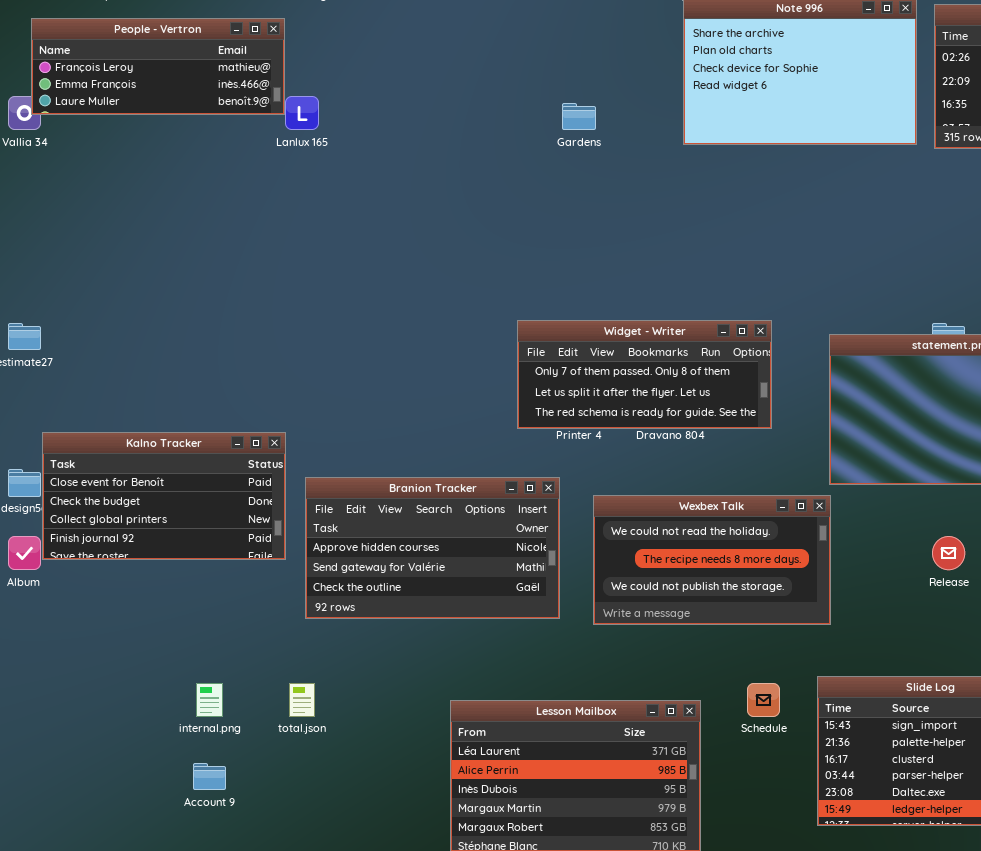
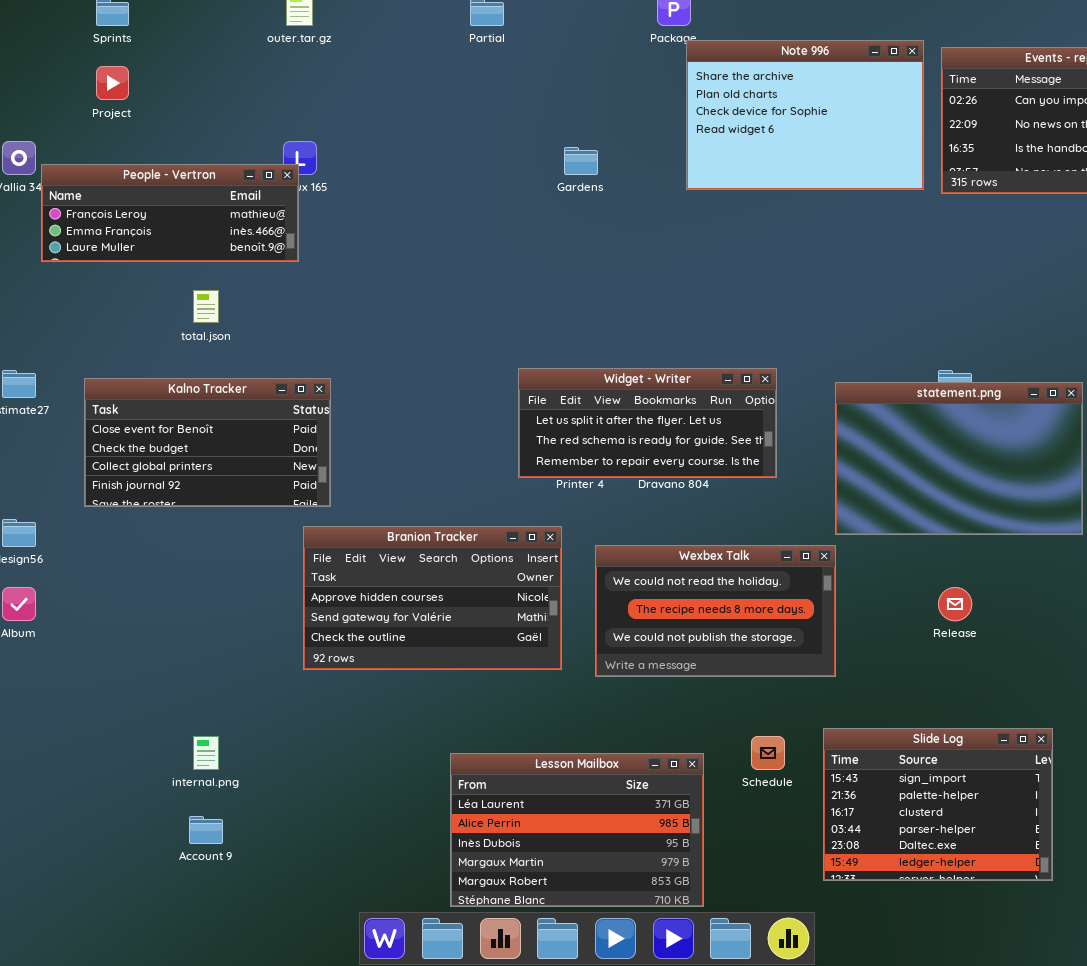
People - Vertron: [31,18,285,115] -> [41,164,299,262], moved
Widget - Writer: [517,320,772,429] -> [518,368,777,478], scrolled down 1 row
Kalno Tracker: [42,432,286,560] -> [84,378,331,507], moved
total.json: [289,683,315,717] -> [193,290,219,323], moved

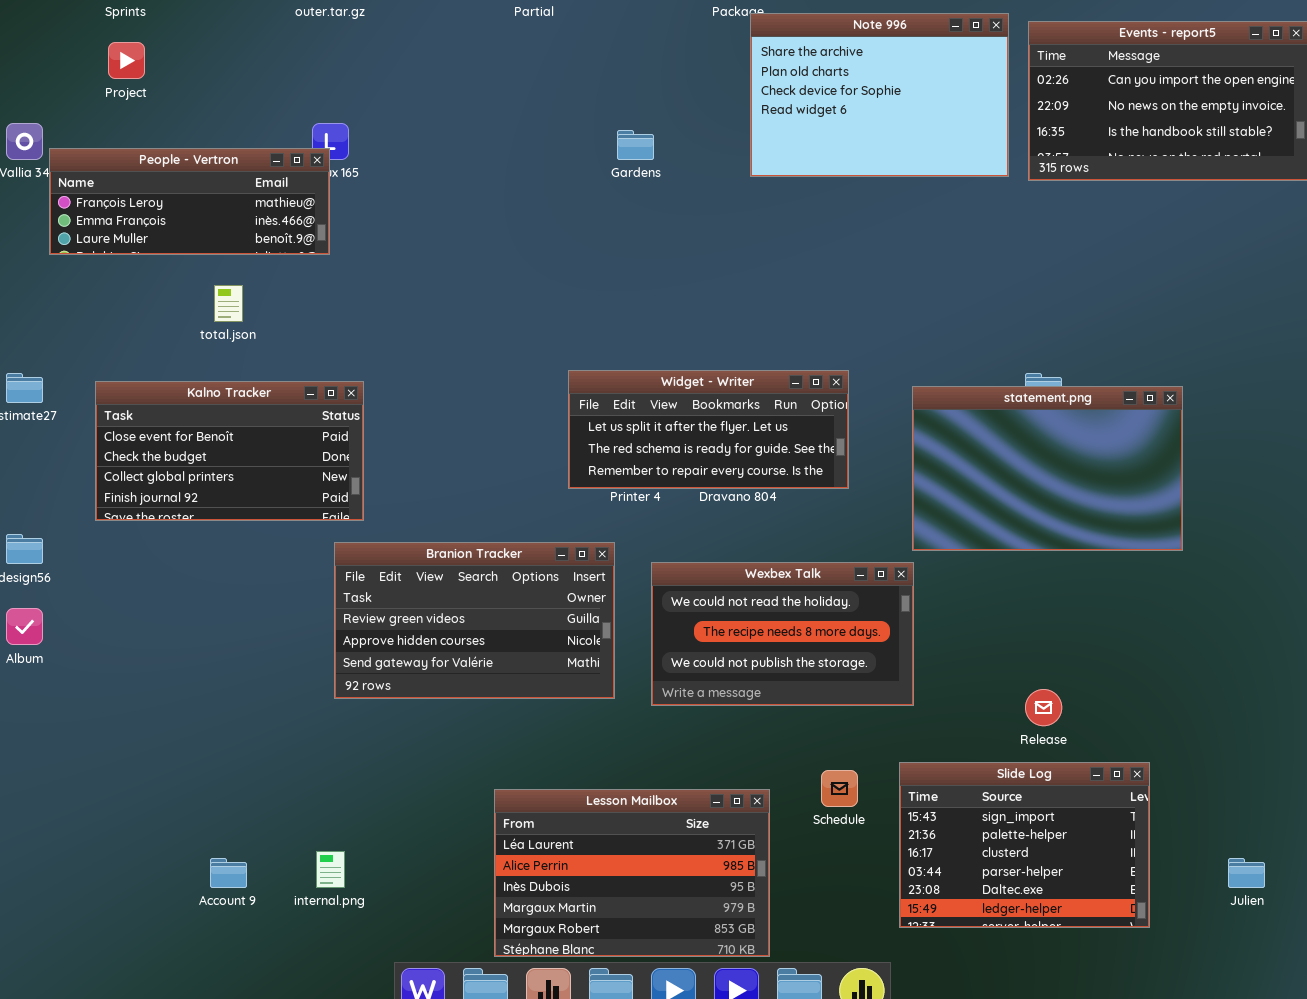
Branion Tracker: [303,526,562,670] -> [334,542,615,699], scrolled up 1 row
Release: [938,587,972,621] -> [1025,689,1062,726], moved
internal.png: [193,736,219,770] -> [316,851,345,888], moved

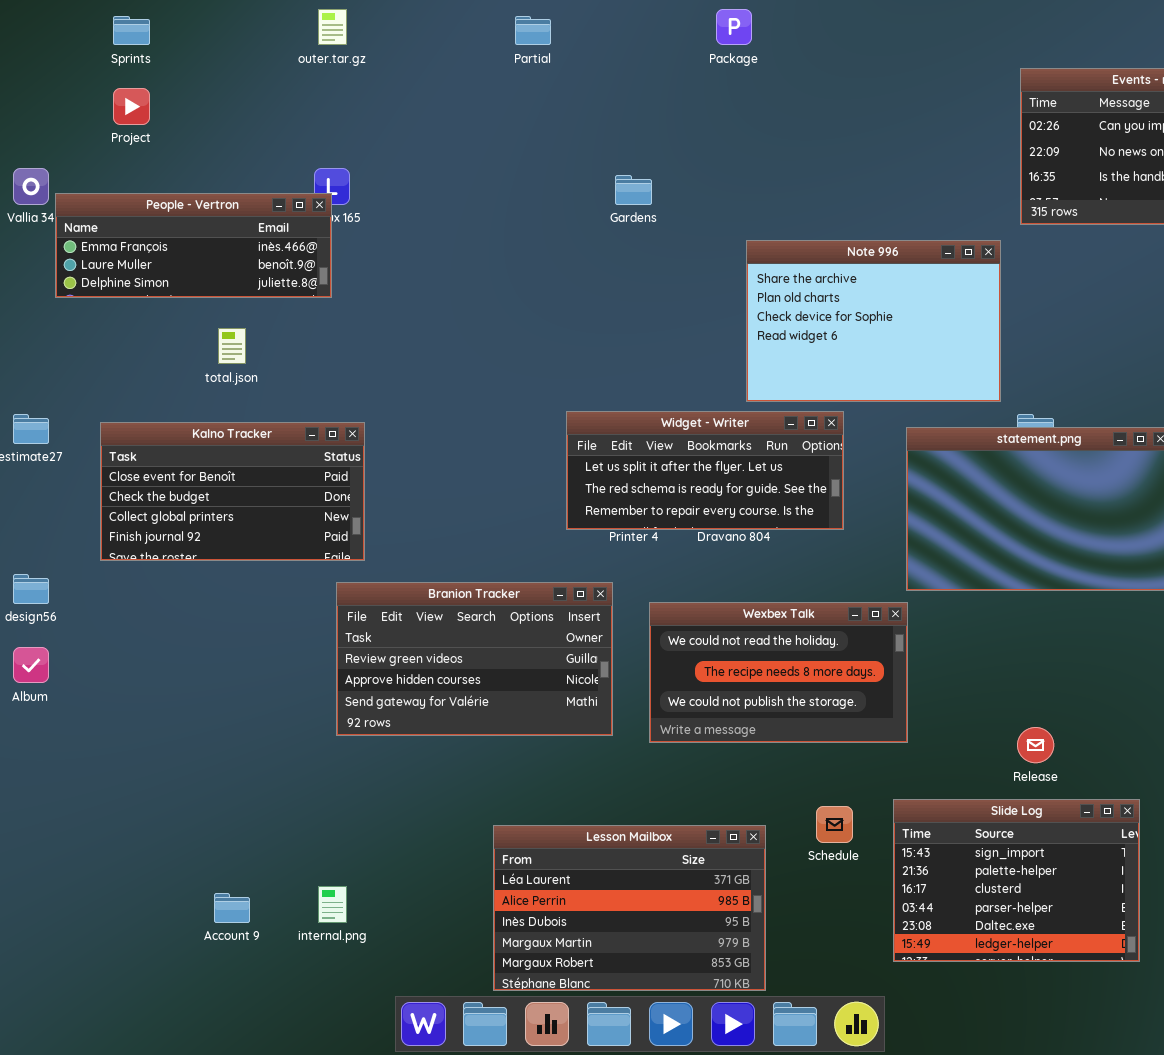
Note 996: [750,13,1009,177] -> [746,240,1001,402], moved
People - Vertron: [49,148,330,255] -> [55,193,332,298], scrolled down 1 row

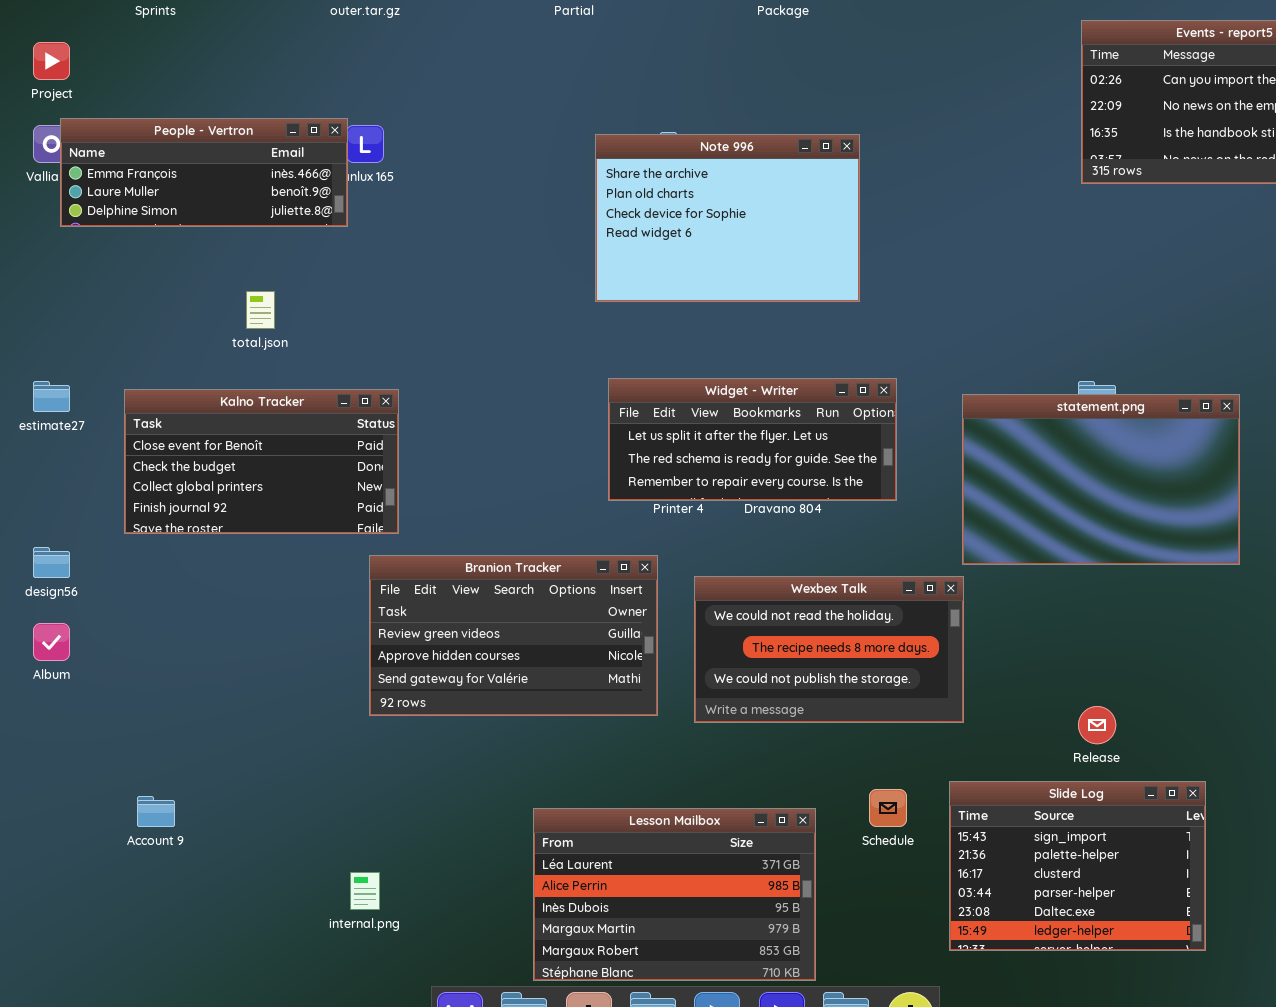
Project: [113,88,150,125] -> [33,42,70,80], moved
People - Vertron: [55,193,332,298] -> [60,118,348,227], moved
Note 996: [746,240,1001,402] -> [595,134,860,302], moved
Account 9: [214,893,250,923] -> [137,796,175,827], moved

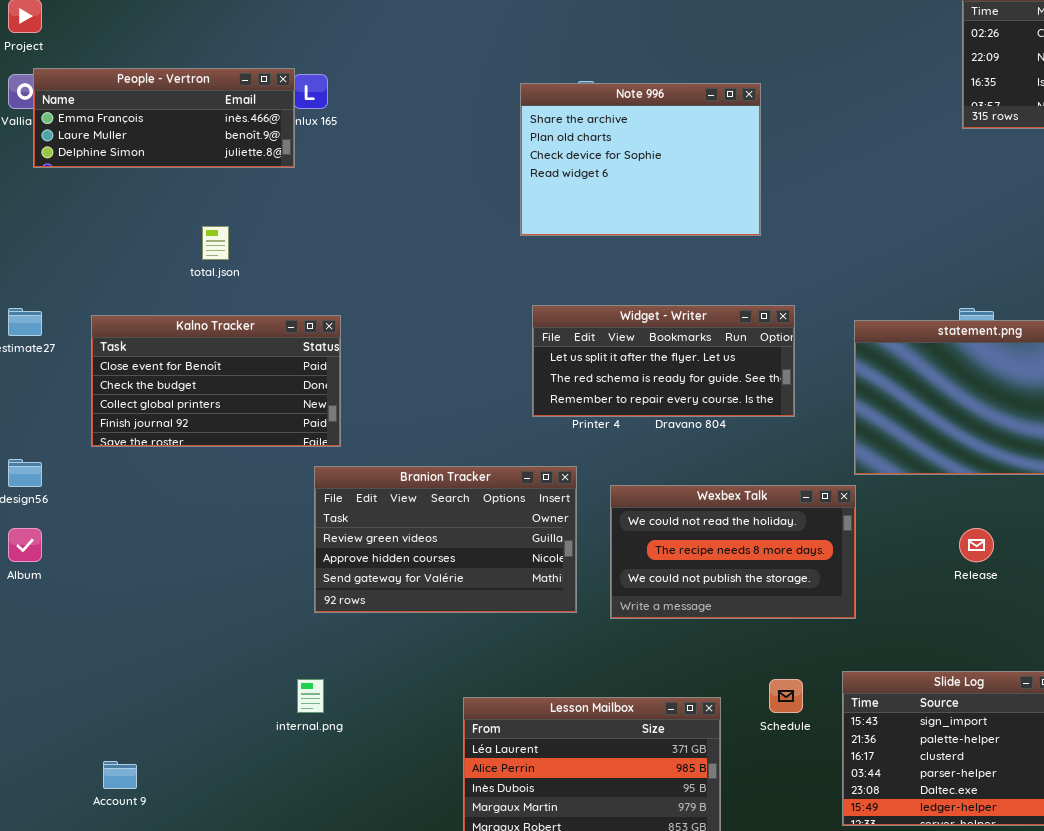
Release: [1078,706,1116,744] -> [959,528,994,562], moved
Account 9: [137,796,175,827] -> [103,761,137,789], moved
internal.png: [350,872,380,910] -> [297,679,324,713], moved

